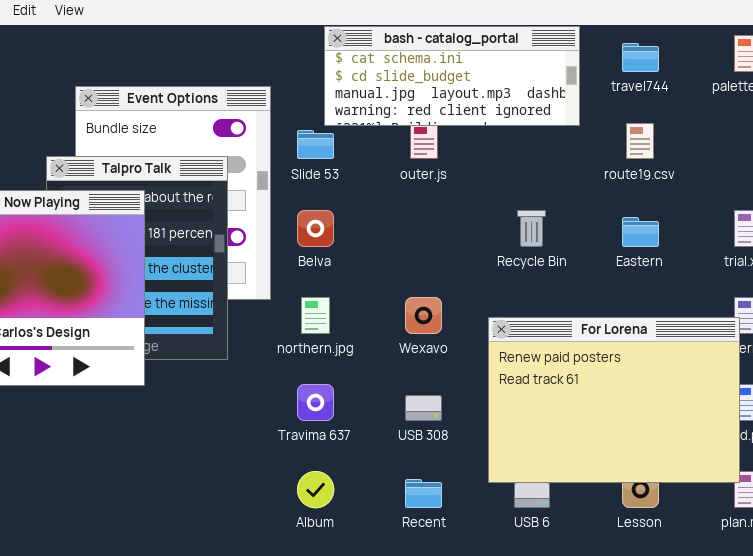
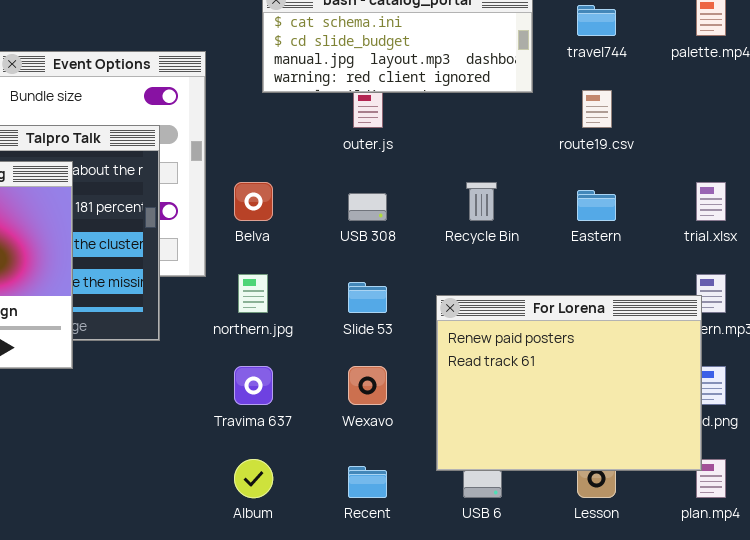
Slide 53: [297,130,334,159] -> [348,282,387,313], moved
Wexavo: [405,297,442,334] -> [348,366,387,405], moved
USB 308: [405,395,442,421] -> [348,193,387,221], moved

